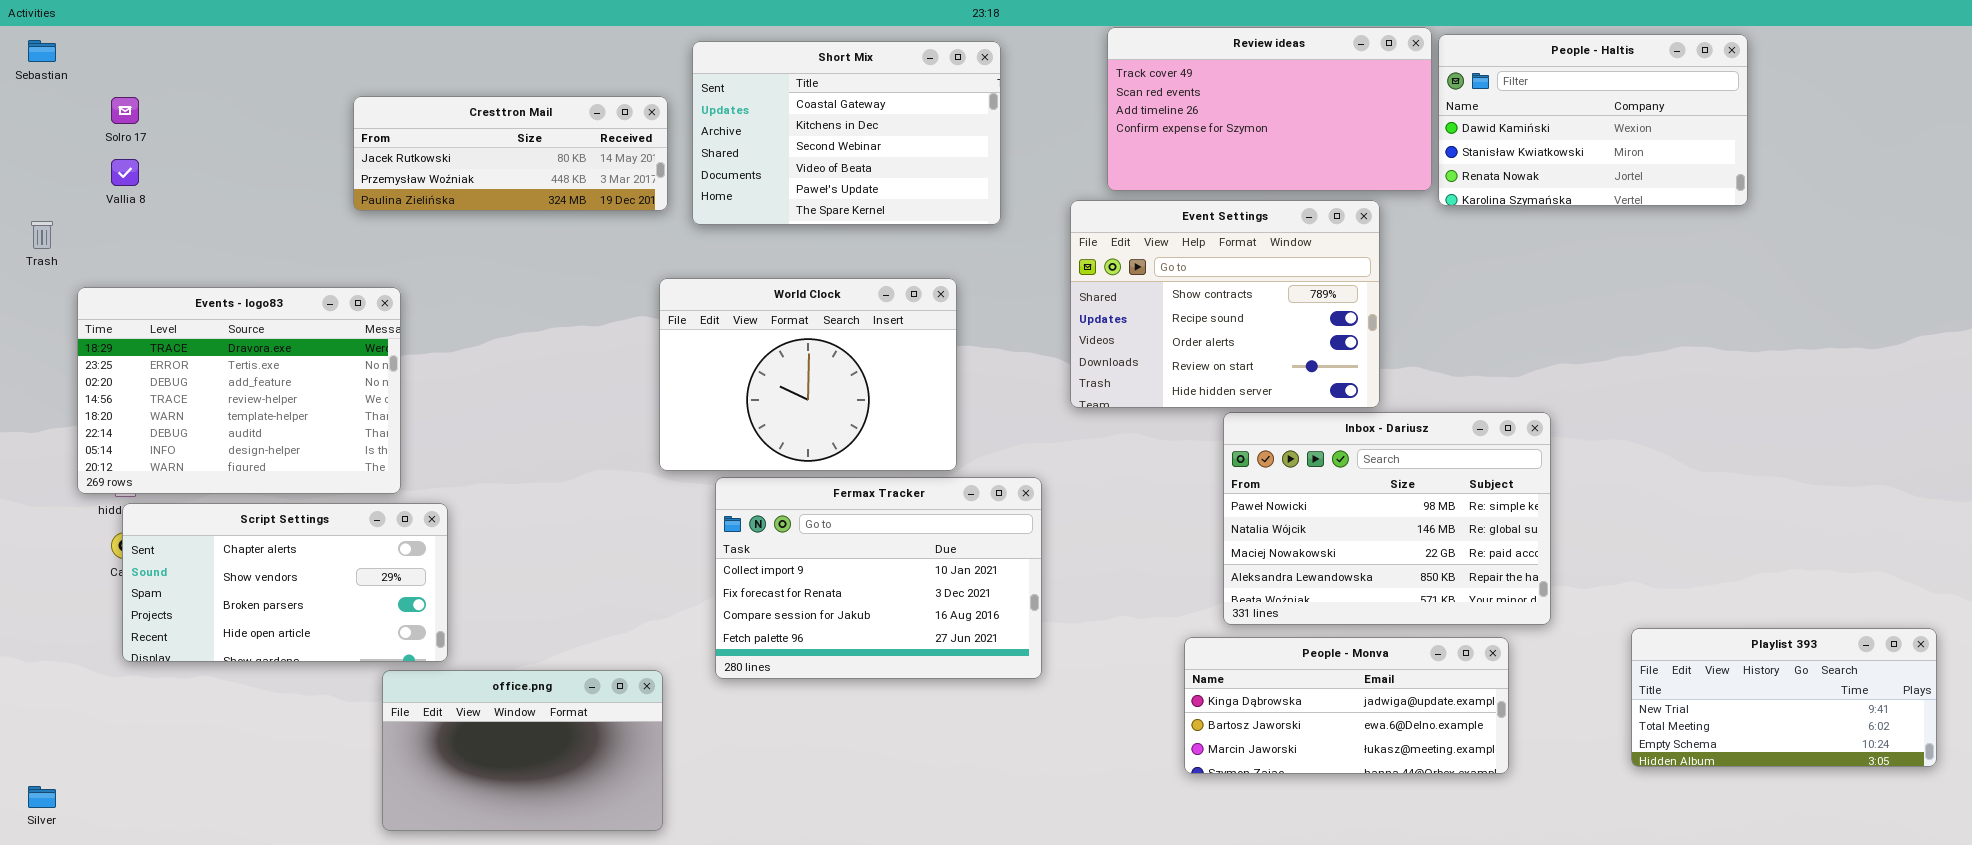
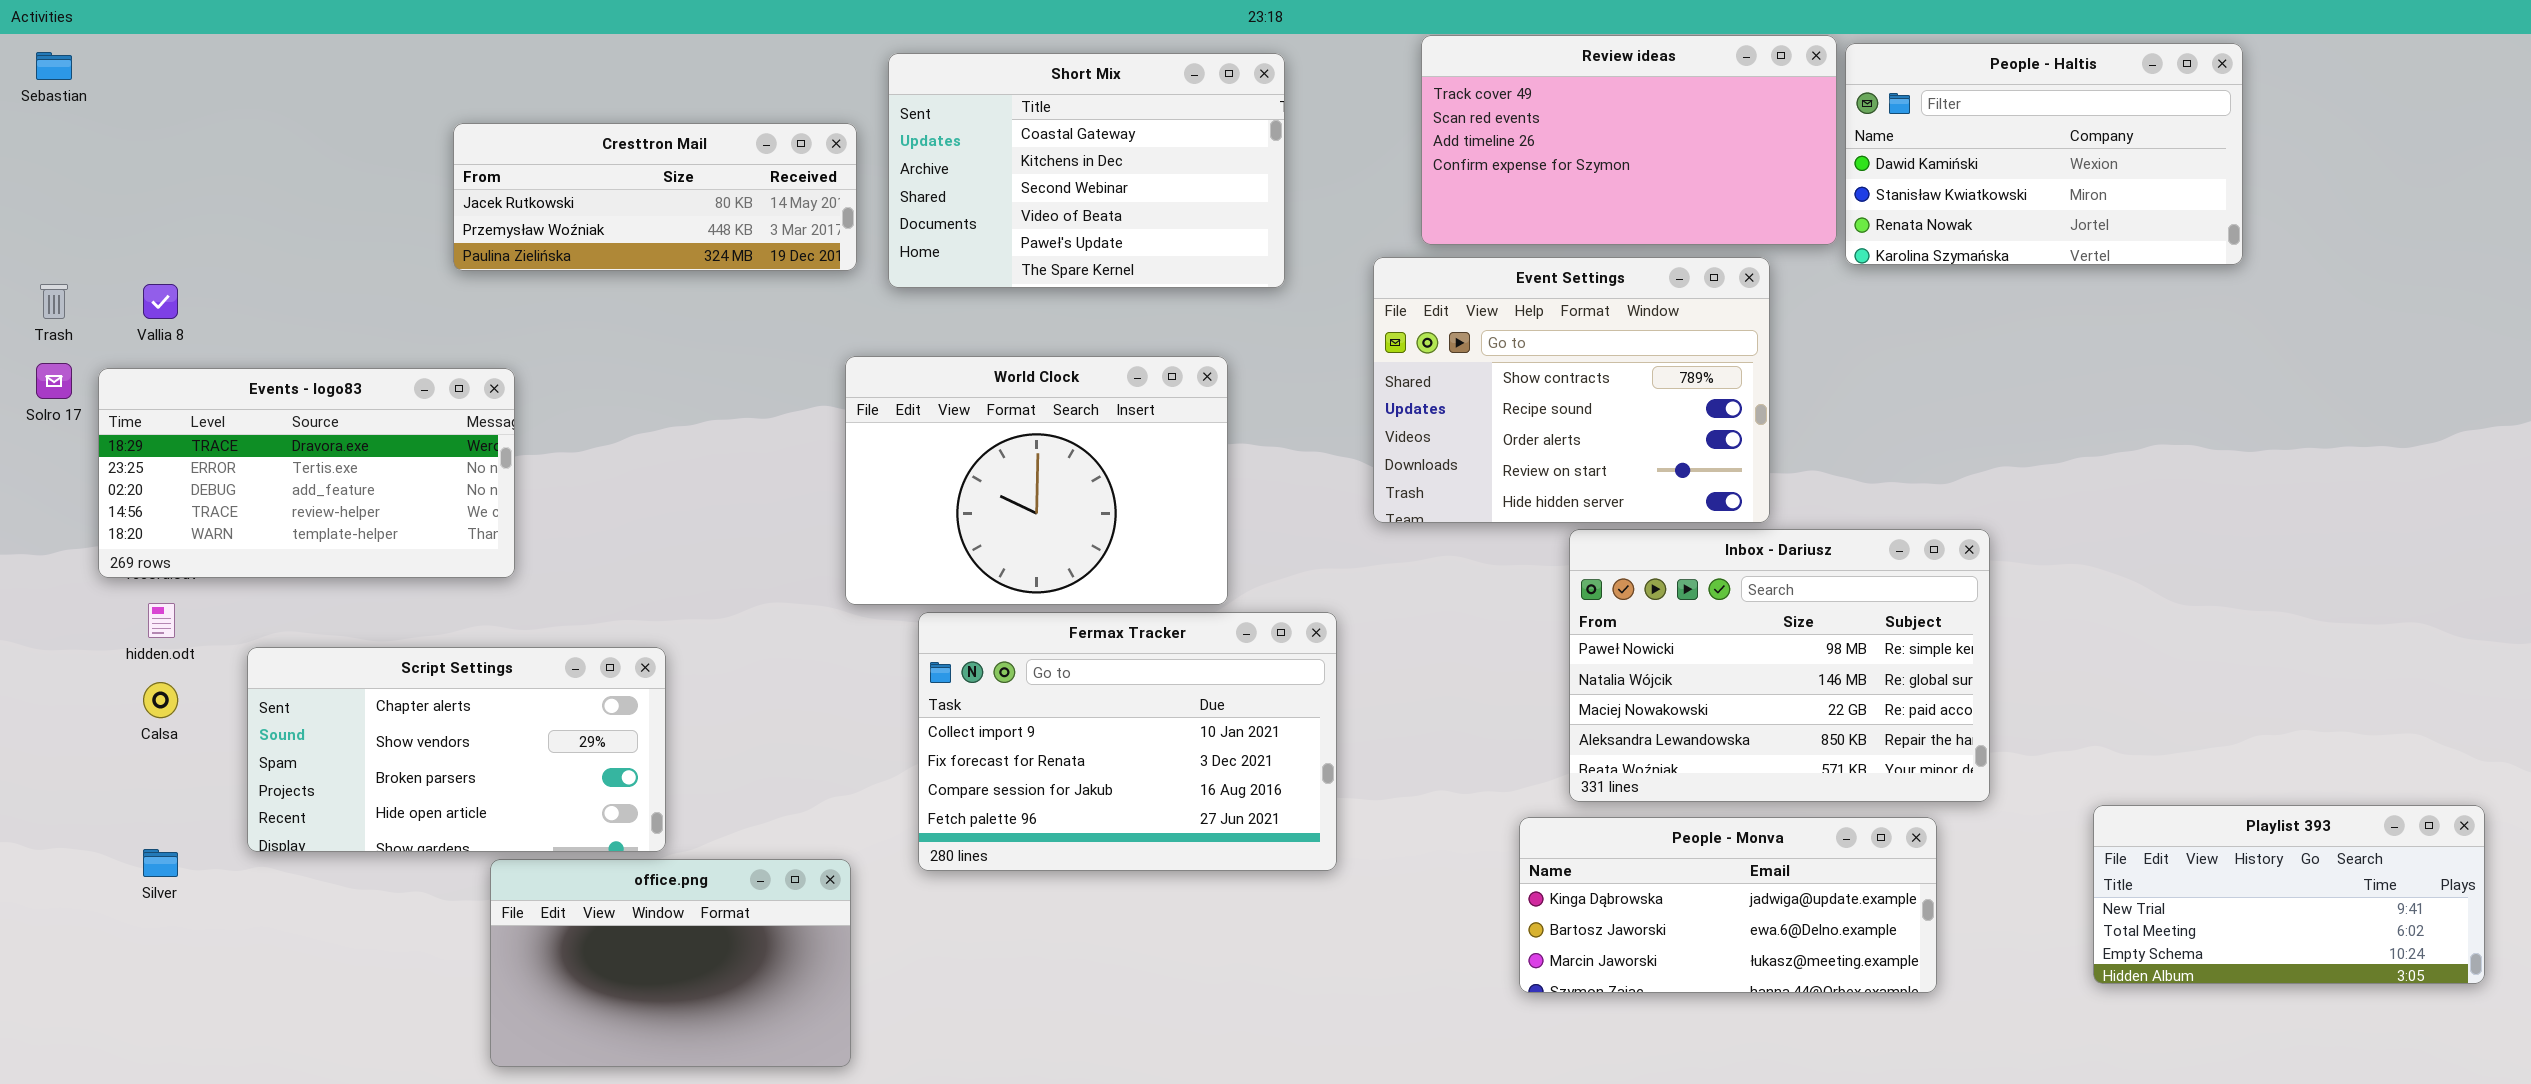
Solro 17: [111,97,139,124] -> [36,363,72,399], moved
Vallia 8: [111,159,139,186] -> [143,284,178,319], moved
Events - logo83: [77,287,401,494] -> [98,368,515,578], resized
Script Settings: [122,503,448,662] -> [247,647,666,852], moved
Silver: [28,786,56,808] -> [143,849,178,877], moved

